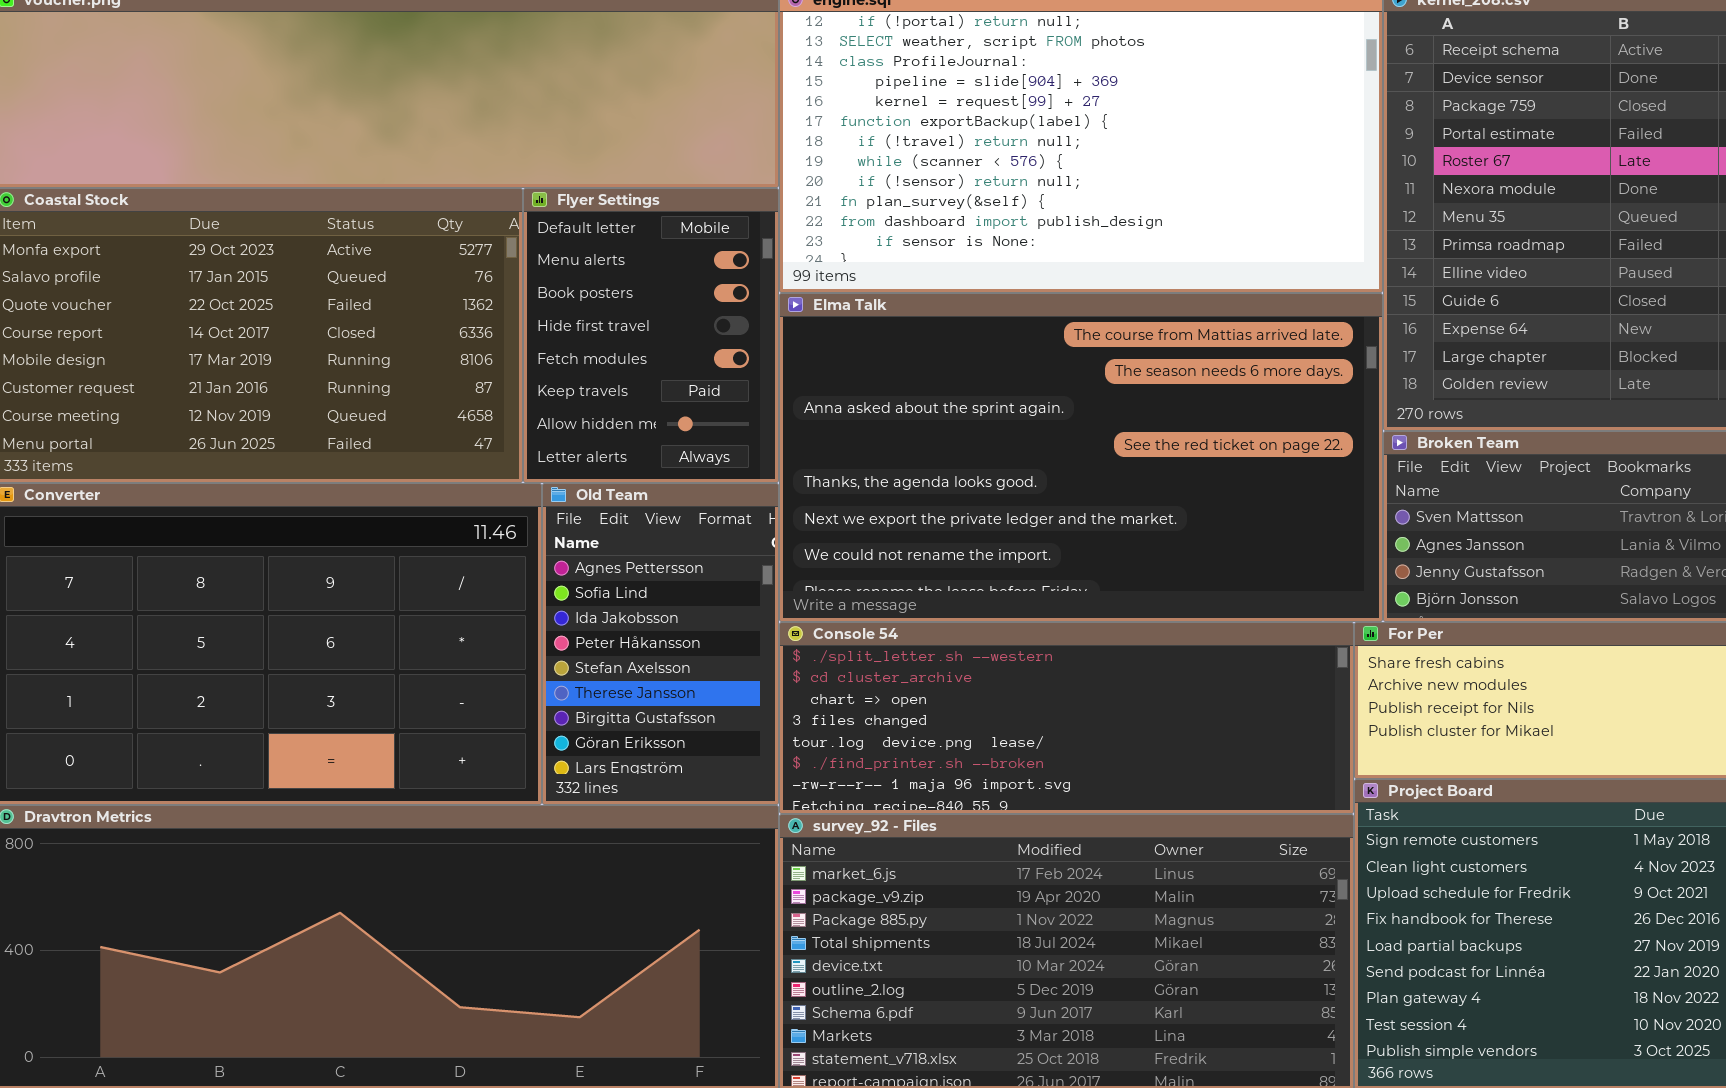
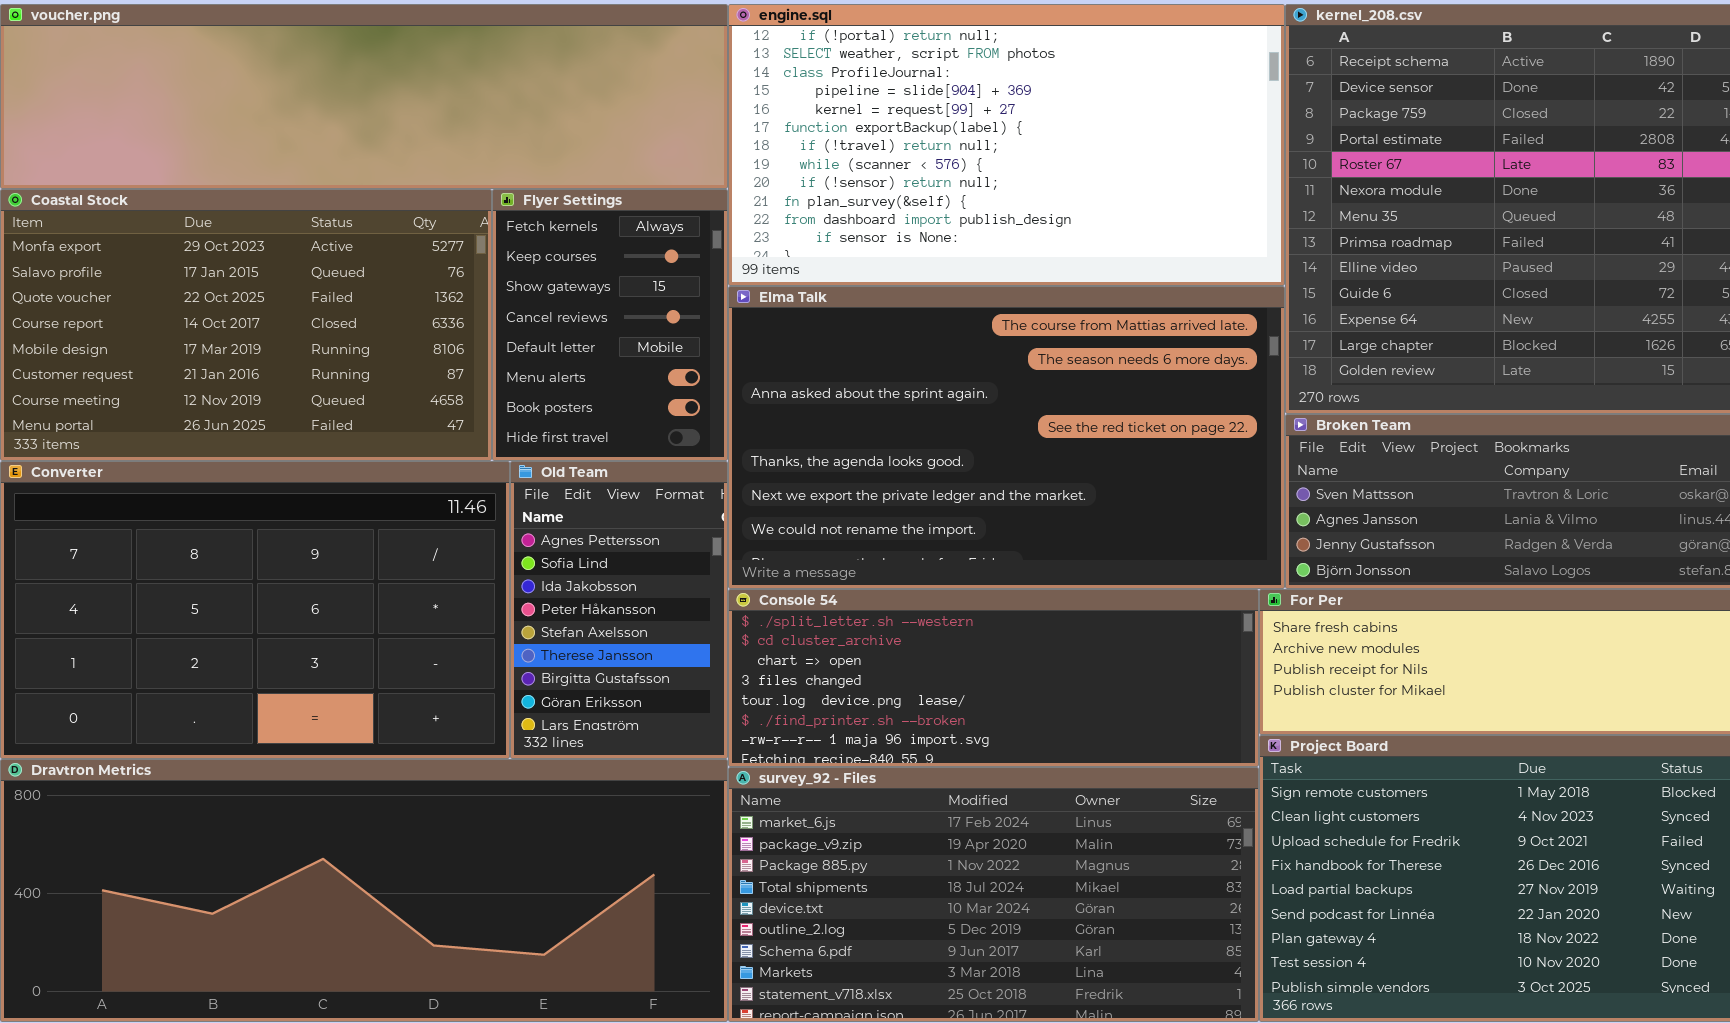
Flyer Settings: [523,188,779,483] -> [492,189,728,461], scrolled up 4 rows

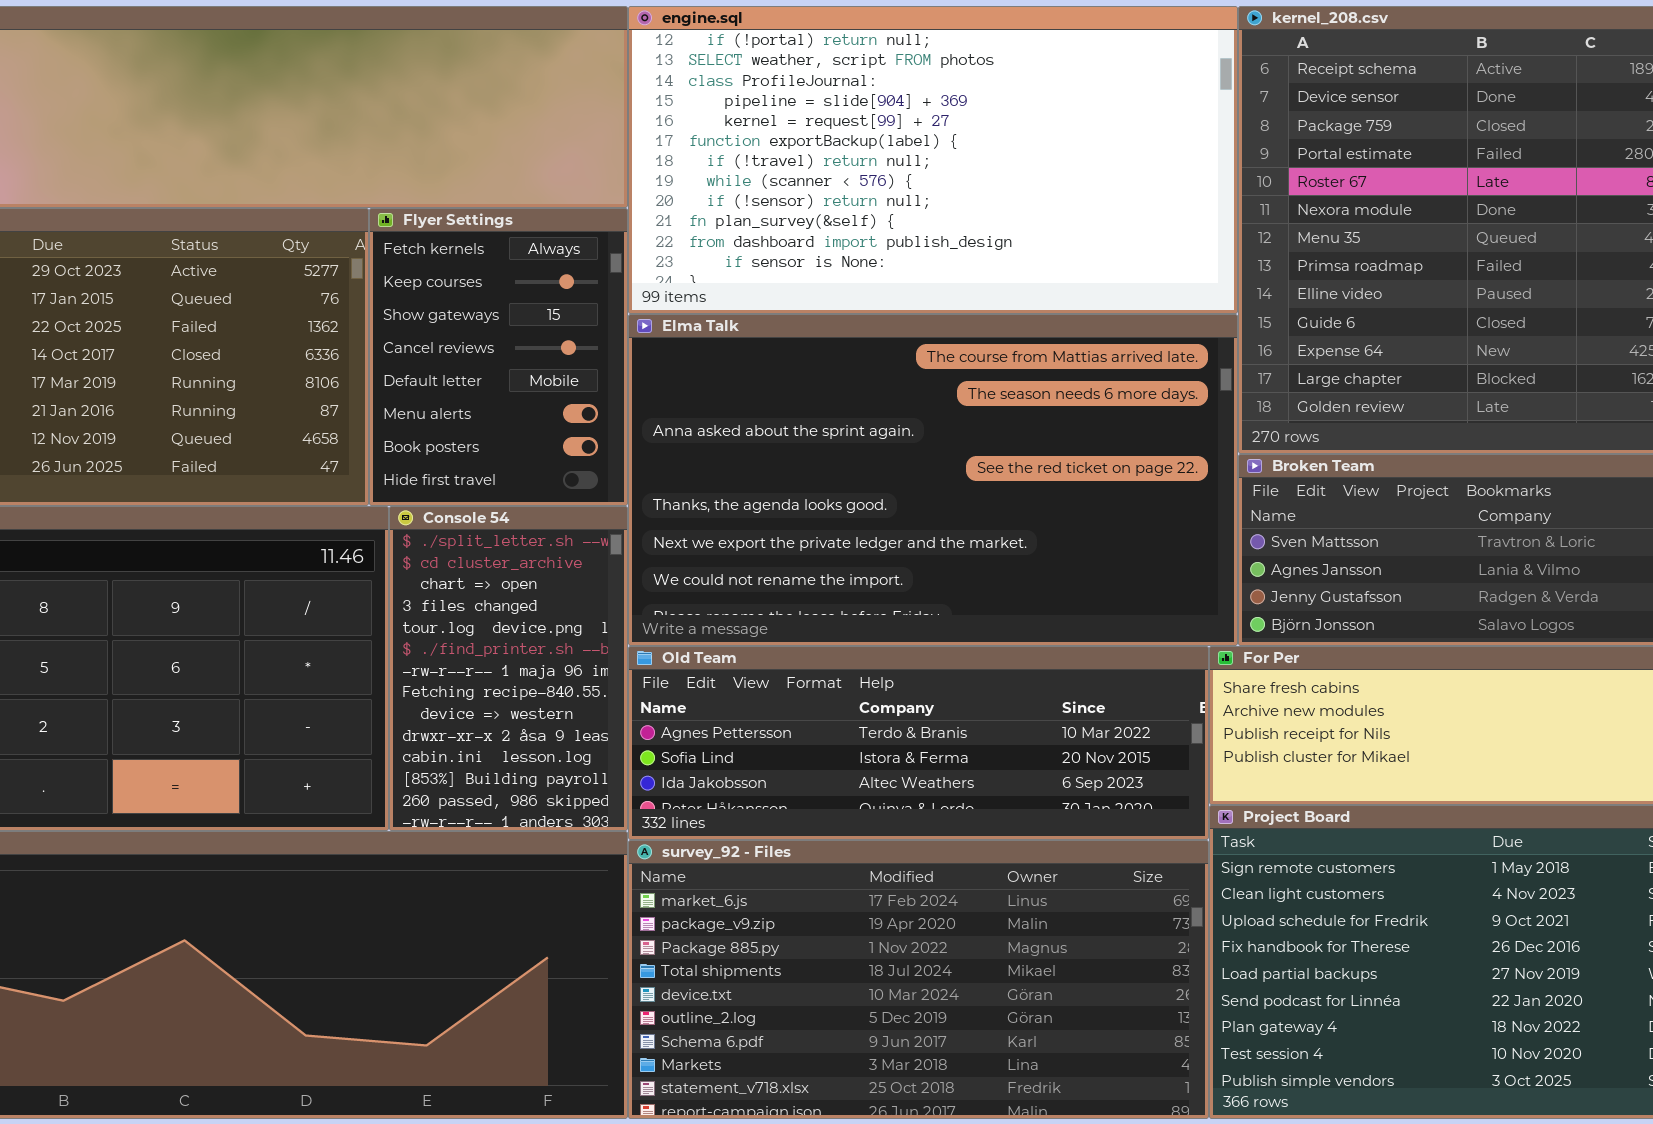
Old Team: [510,461,728,759] -> [628,646,1209,840], moved, resized
Console 54: [728,589,1259,767] -> [389,506,628,831], moved, resized

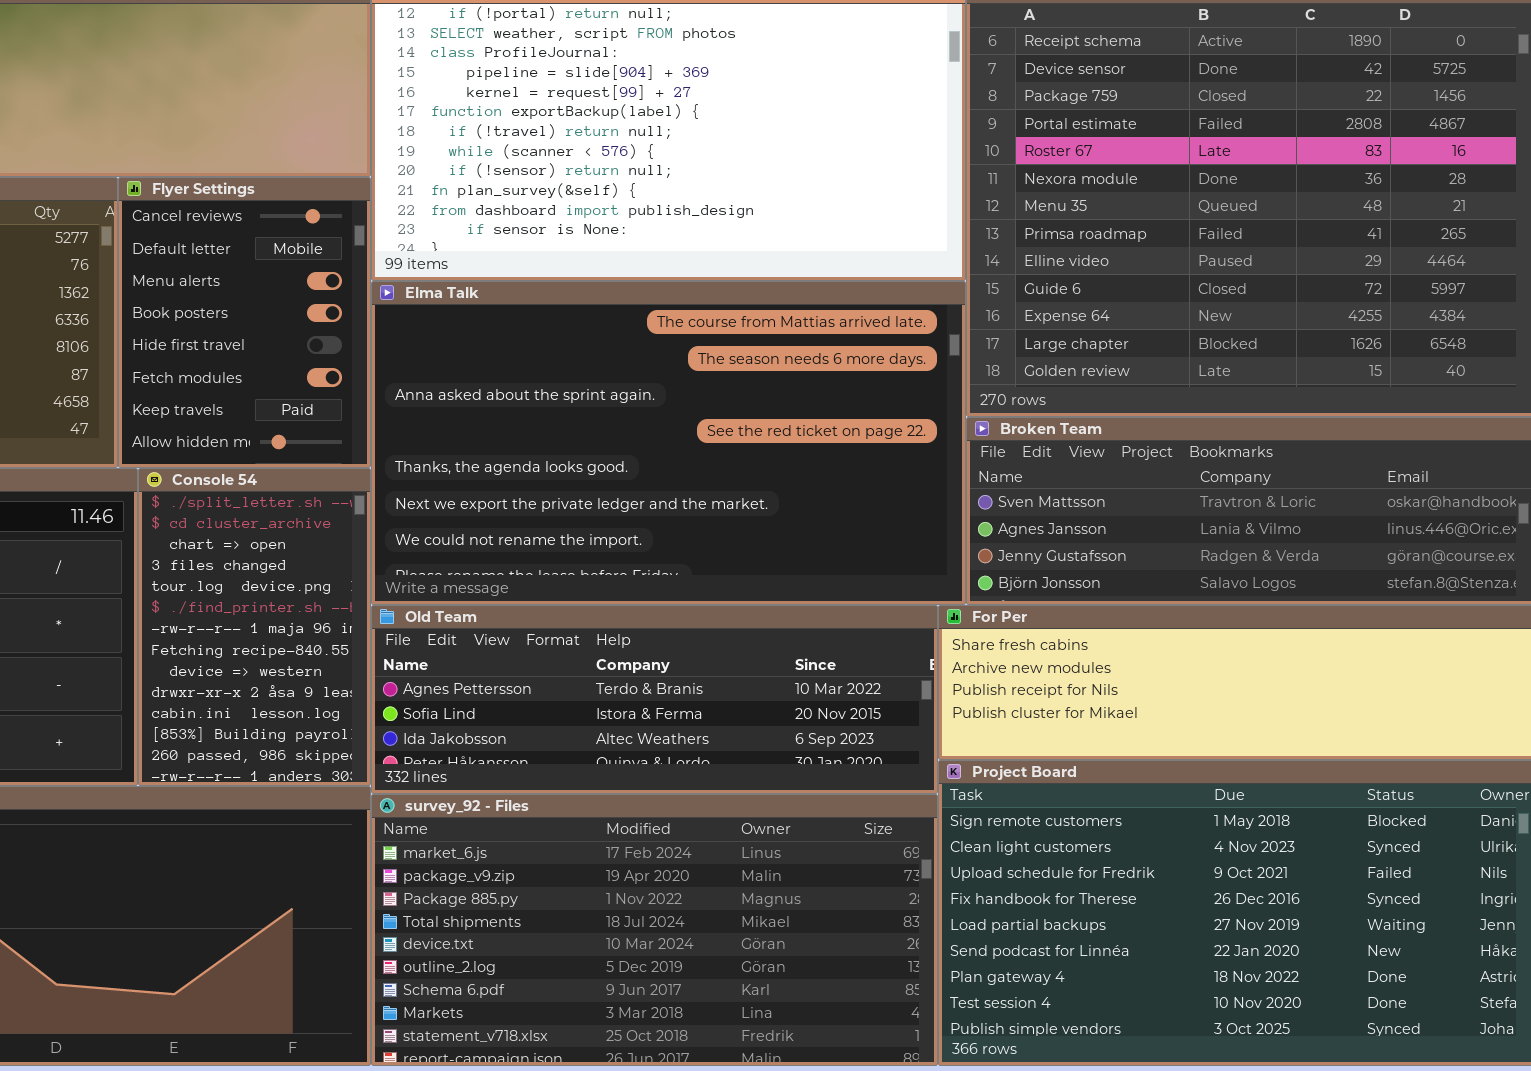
Flyer Settings: [369,208,628,506] -> [118,177,371,468], scrolled down 3 rows

